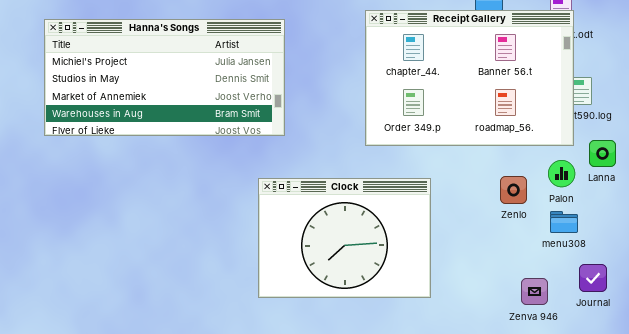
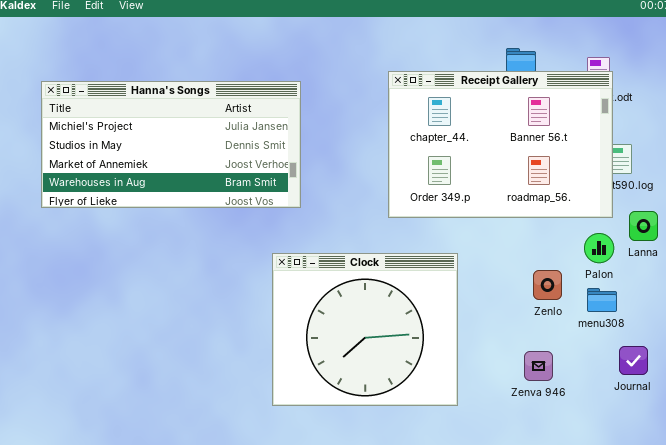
Zenlo: [500,176,527,204] -> [533,270,562,300], moved
Clock: [258,178,431,298] -> [272,253,458,406], resized
Zenva 946: [521,278,548,305] -> [524,351,553,381], moved

